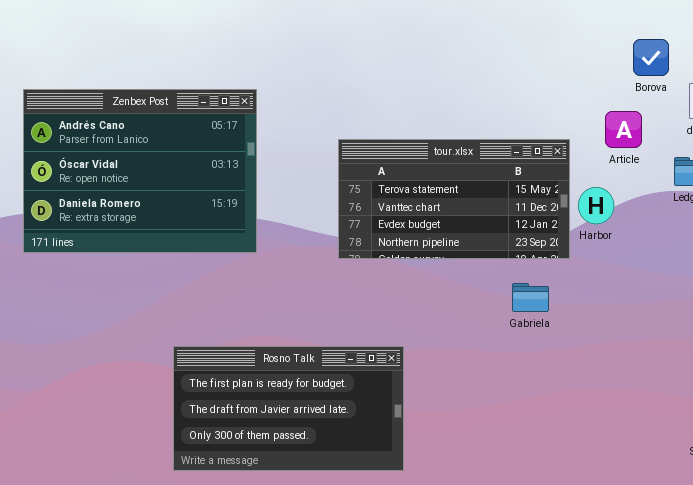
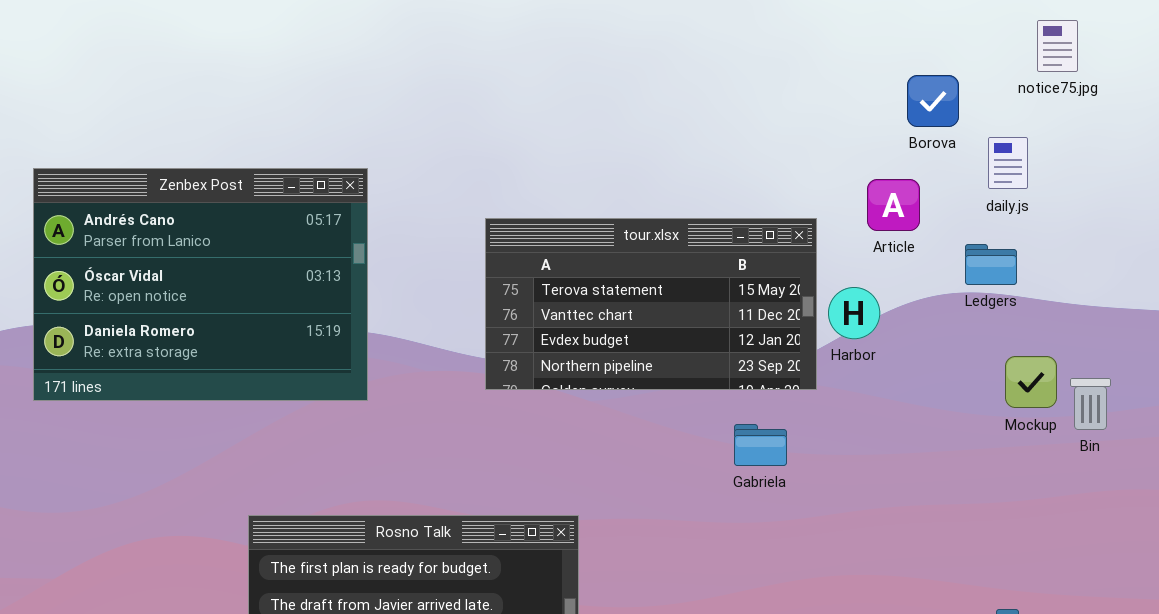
Zenbex Post: [23,89,257,253] -> [33,168,368,401], moved

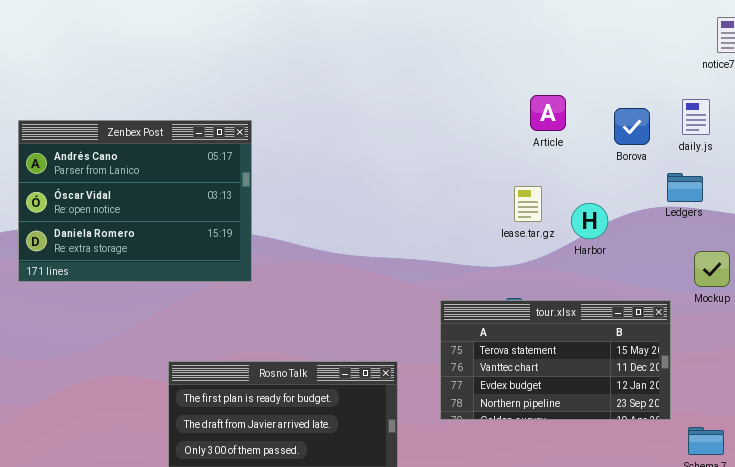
Borova: [907,75,959,127] -> [614,108,650,145], moved
Article: [867,179,920,231] -> [530,95,566,131], moved
tour.xlsx: [485,218,817,390] -> [440,300,671,420], moved

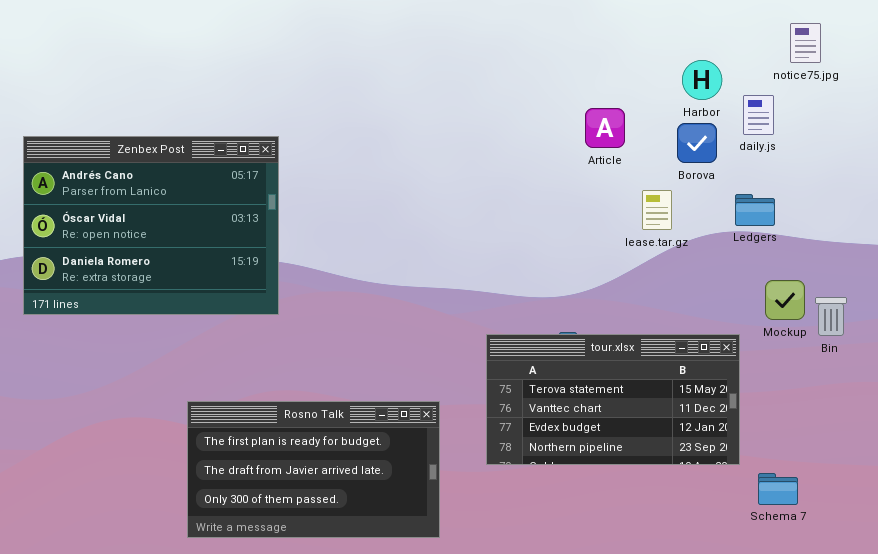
daily.js: [682,99,710,135] -> [743,95,774,135], moved
lease.tar.gz: [514,186,542,222] -> [642,190,672,230], moved
Harbor: [571,203,608,239] -> [682,60,722,100], moved

